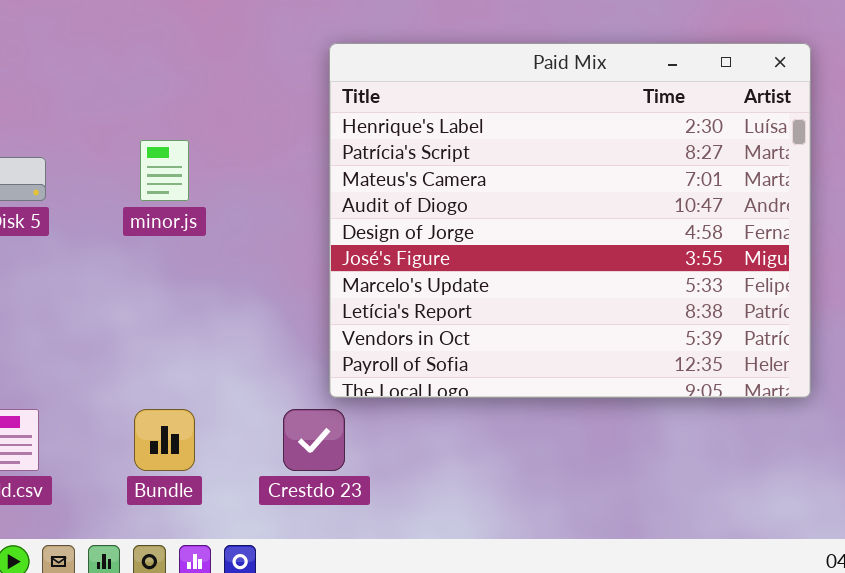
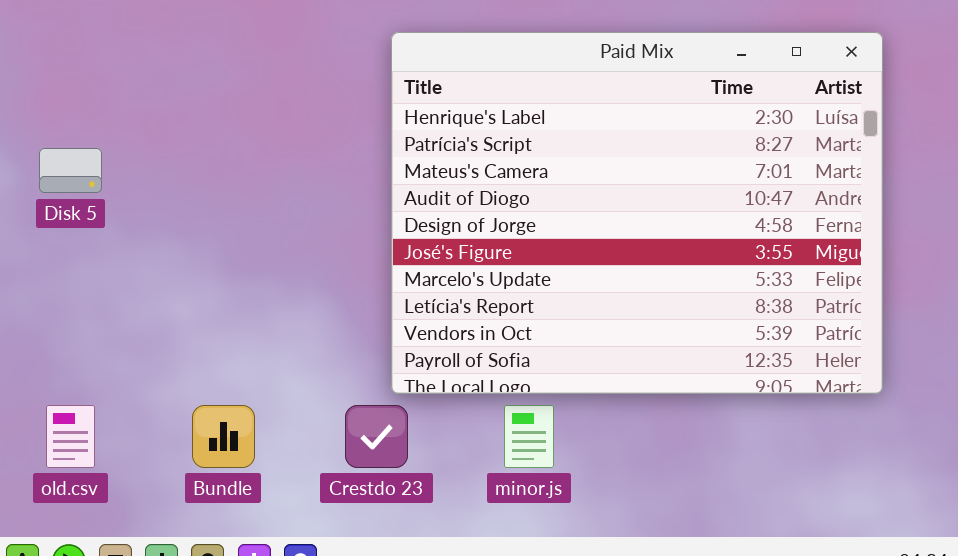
minor.js: [140,140,189,201] -> [504,405,554,468], moved

